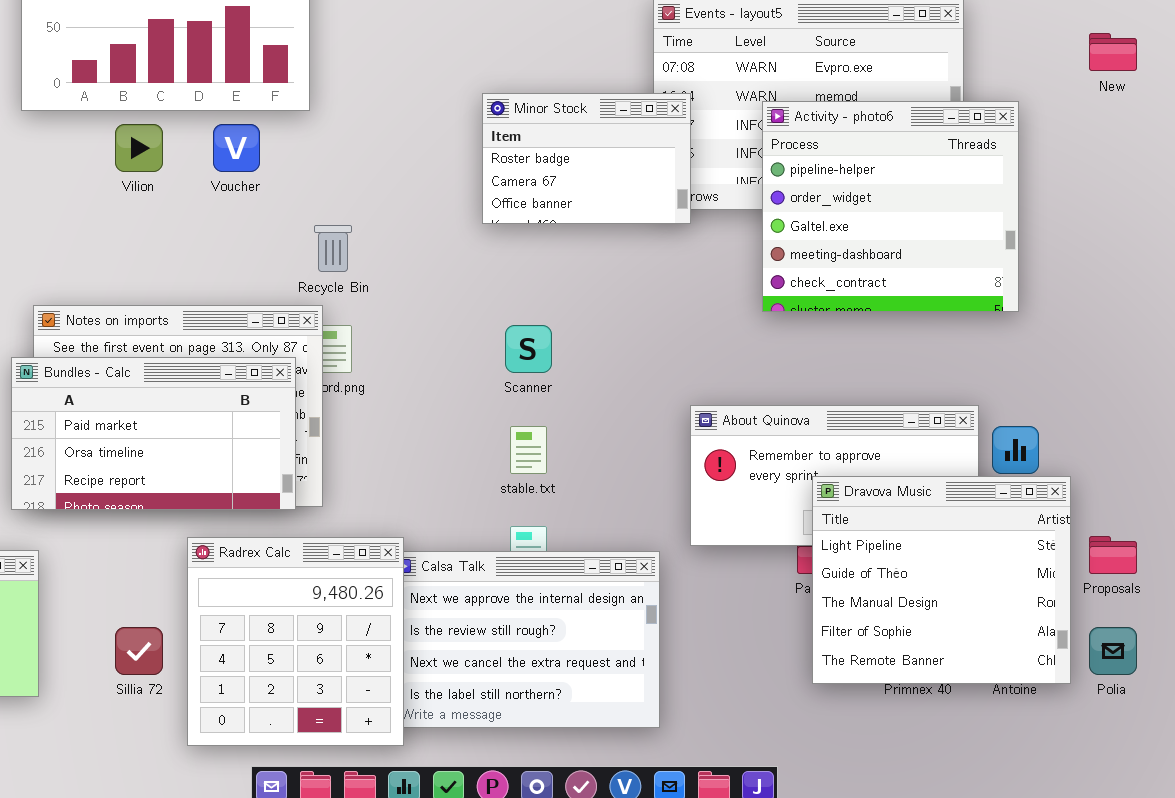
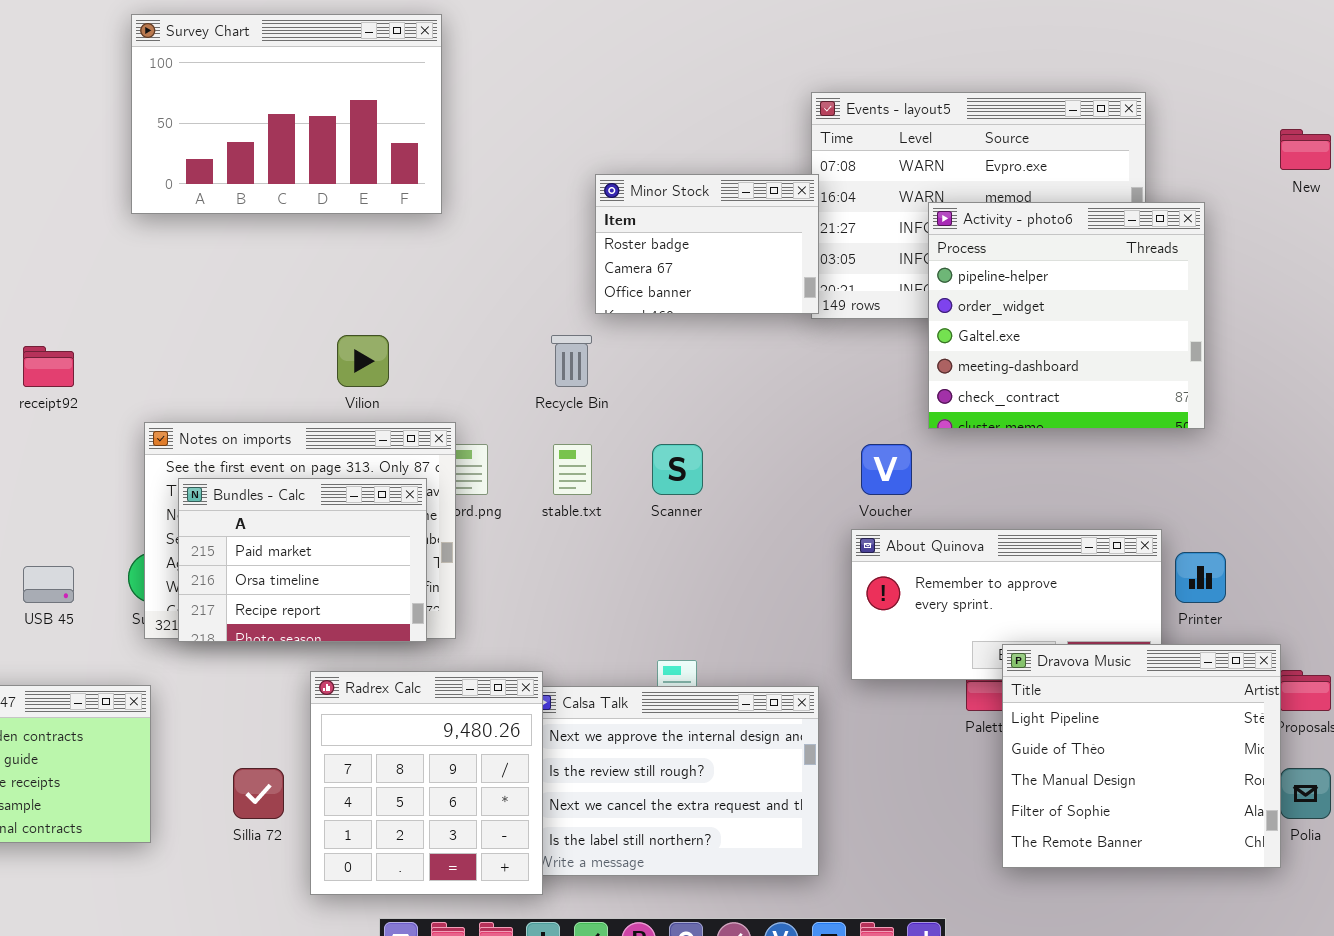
Minor Stock: [482,93,691,224] -> [595,174,819,314], moved
Vilion: [115,124,163,172] -> [337,335,389,387], moved
Voucher: [213,124,260,172] -> [861,444,912,495], moved
Recycle Bin: [314,225,352,272] -> [551,335,592,387], moved
Bundles - Calc: [11,357,296,510] -> [178,478,427,642], resized
stable.txt: [510,426,547,474] -> [553,444,592,495], moved
Dravova Music: [812,476,1071,684] -> [1002,644,1281,868], moved

